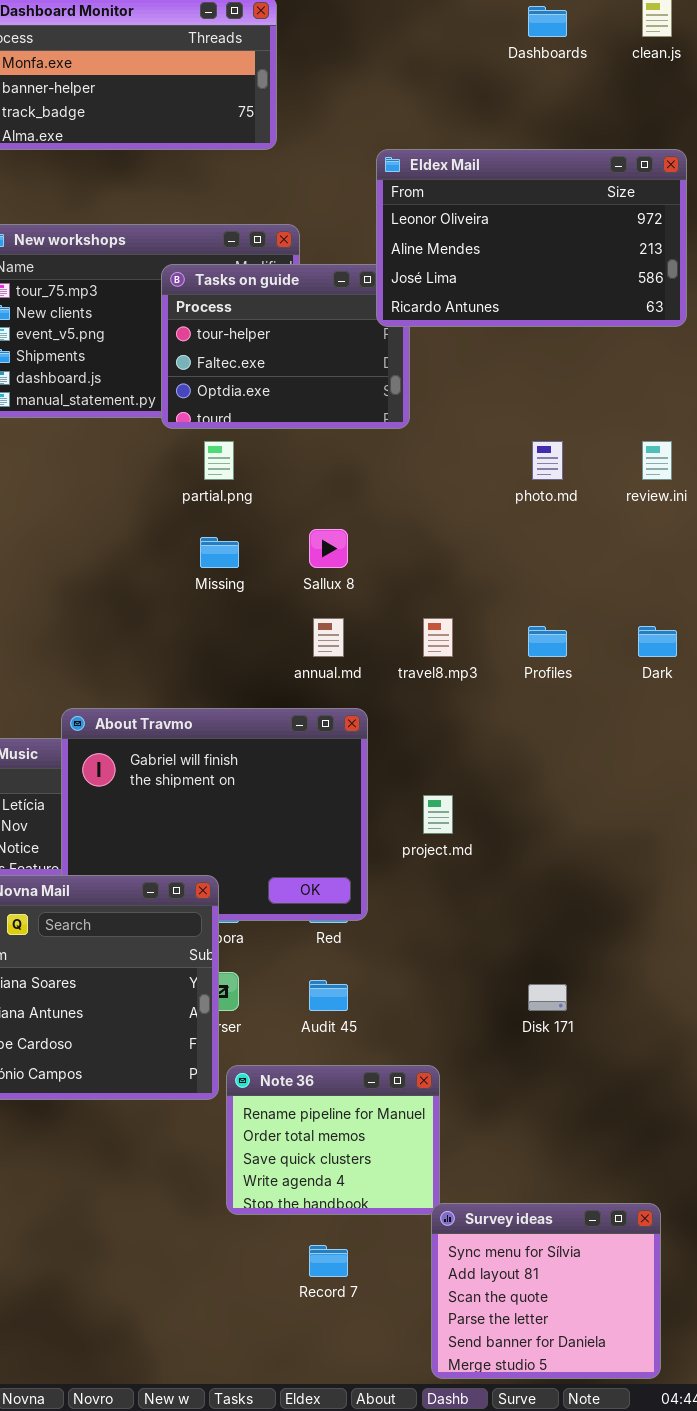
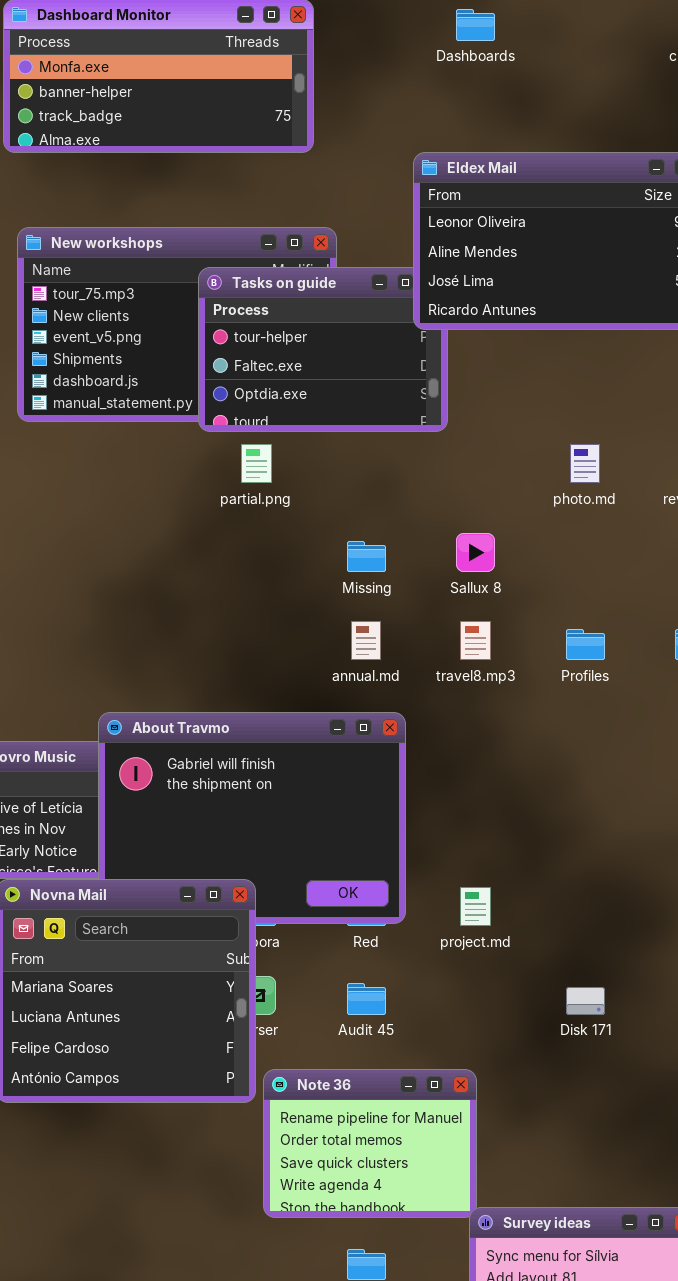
Dashboards: [528,6,567,37] -> [456,9,495,41], moved
Sallux 8: [309,529,348,568] -> [456,533,495,572], moved
Missing: [200,537,239,568] -> [347,541,386,572], moved
project.md: [423,795,453,834] -> [460,887,491,926], moved

